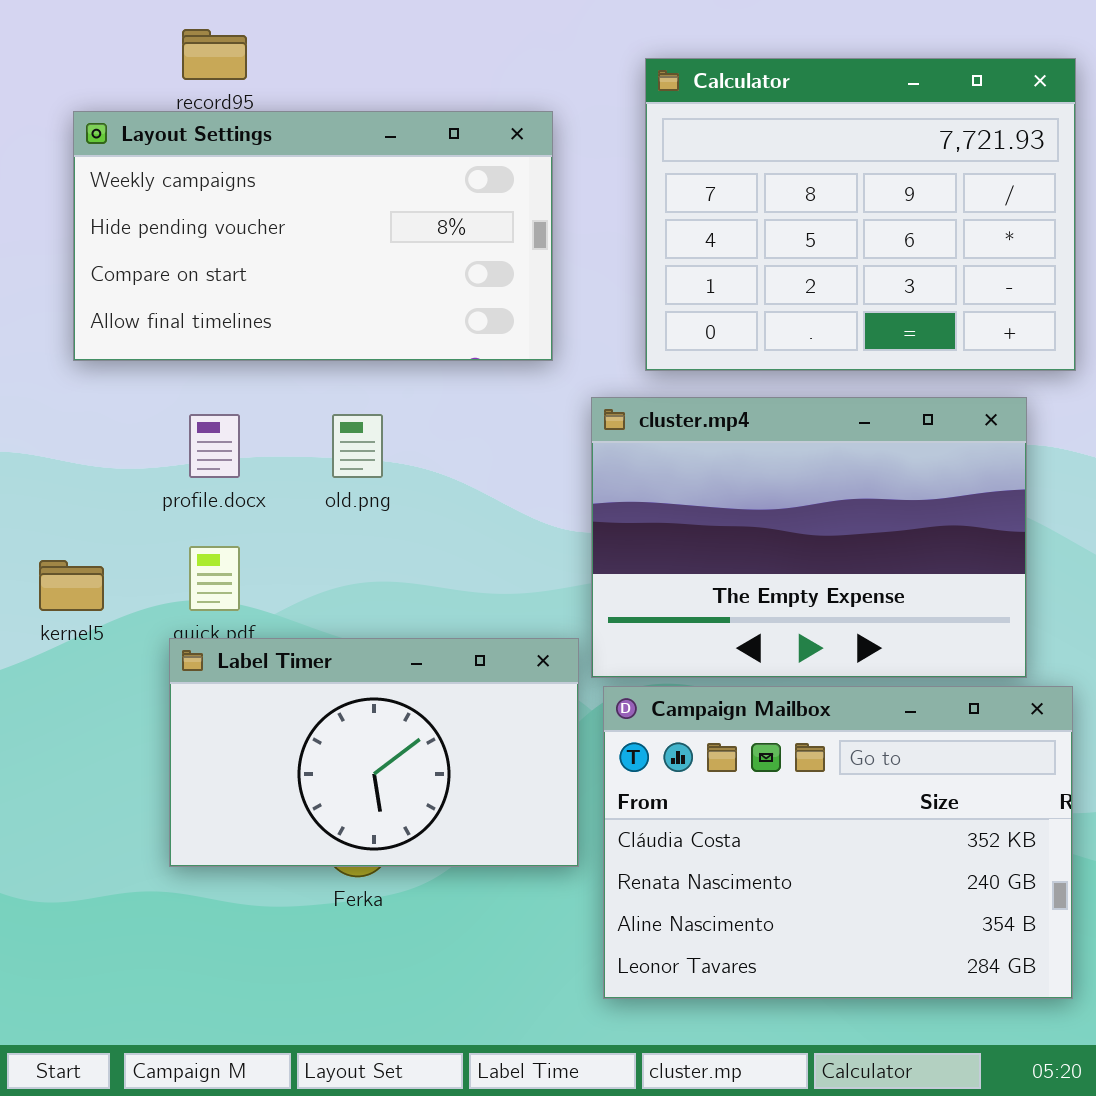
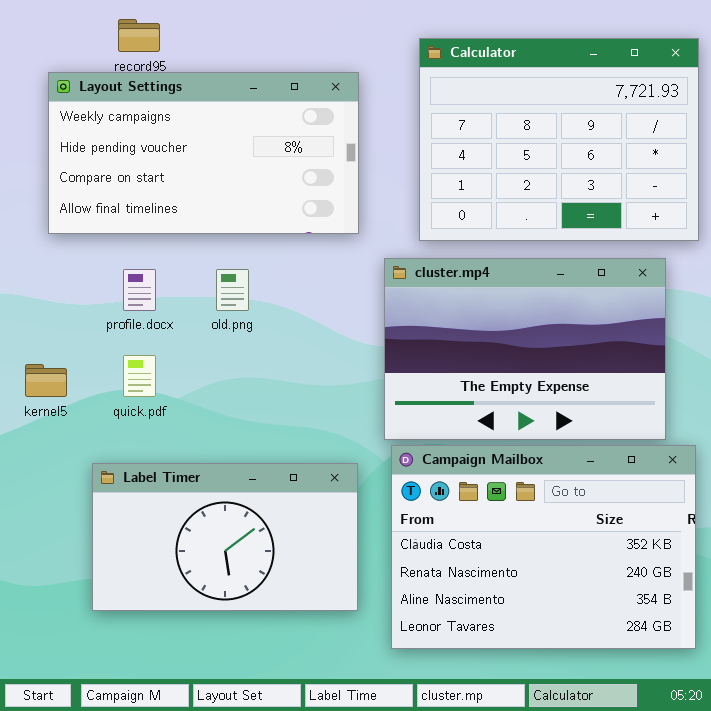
Label Timer: [169,638,579,867] -> [92,463,358,611], moved

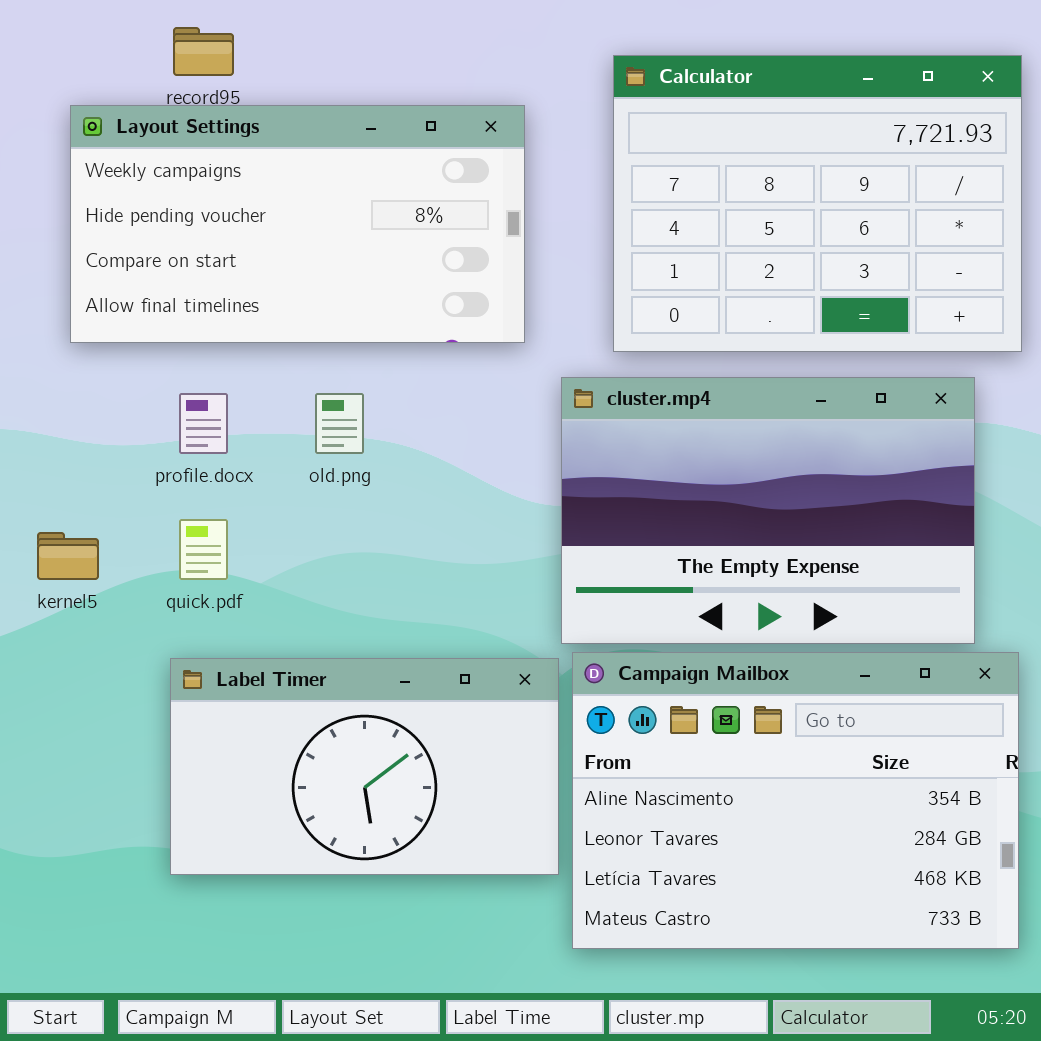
Campaign Mailbox: [391,445,696,649] -> [572,652,1019,949], scrolled down 2 rows
Label Timer: [92,463,358,611] -> [170,658,559,875], moved

